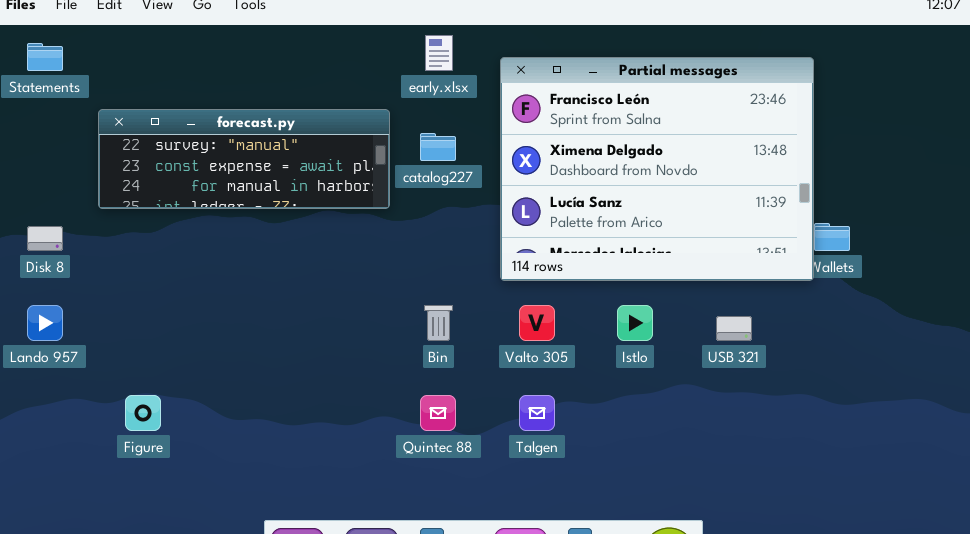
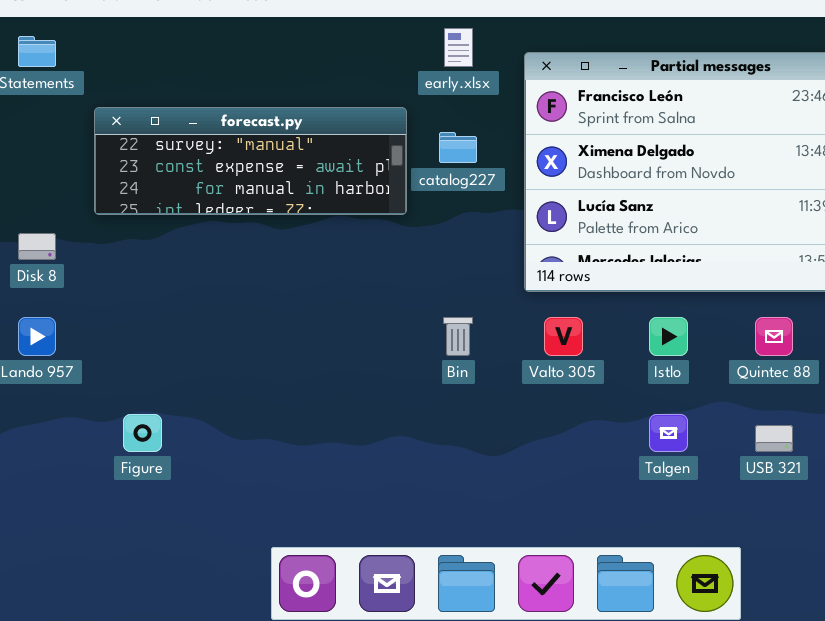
USB 321: [716,316,752,341] -> [755,425,793,452], moved
Quintec 88: [420,395,456,431] -> [755,317,793,356], moved
Talgen: [519,395,555,431] -> [649,414,688,452], moved

